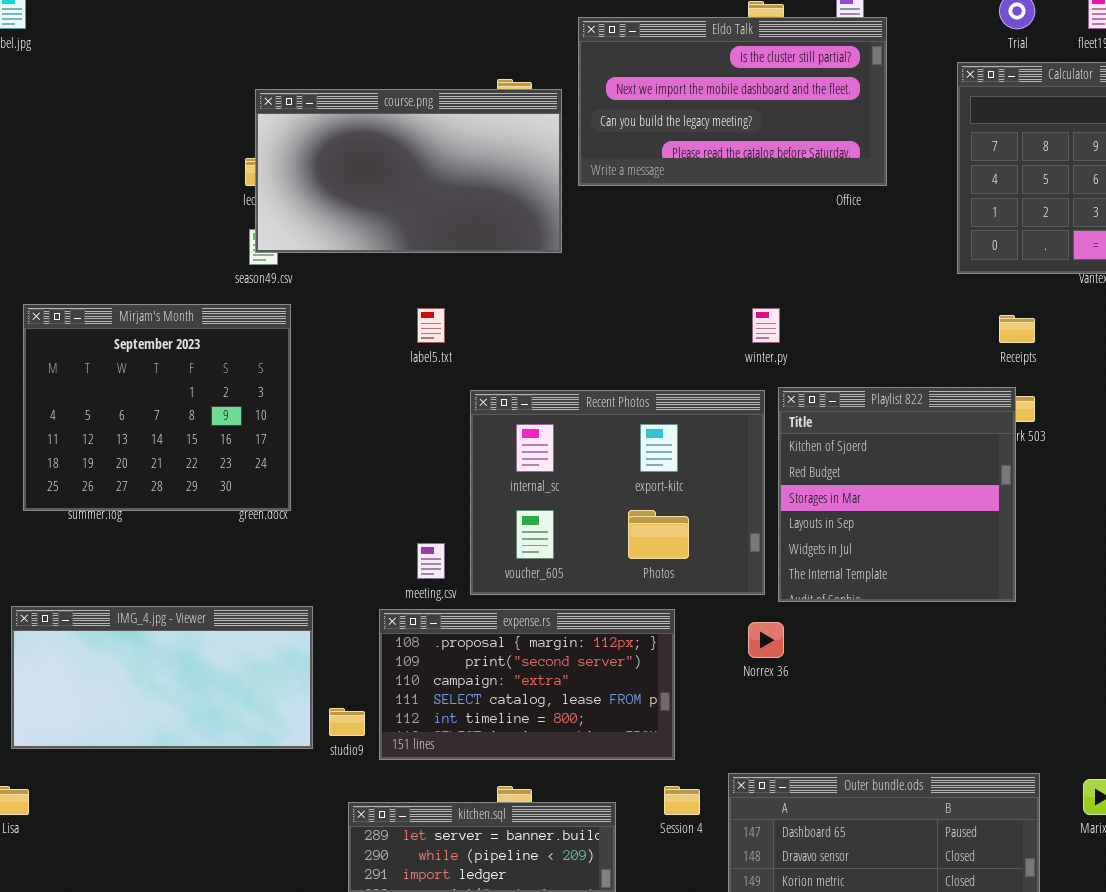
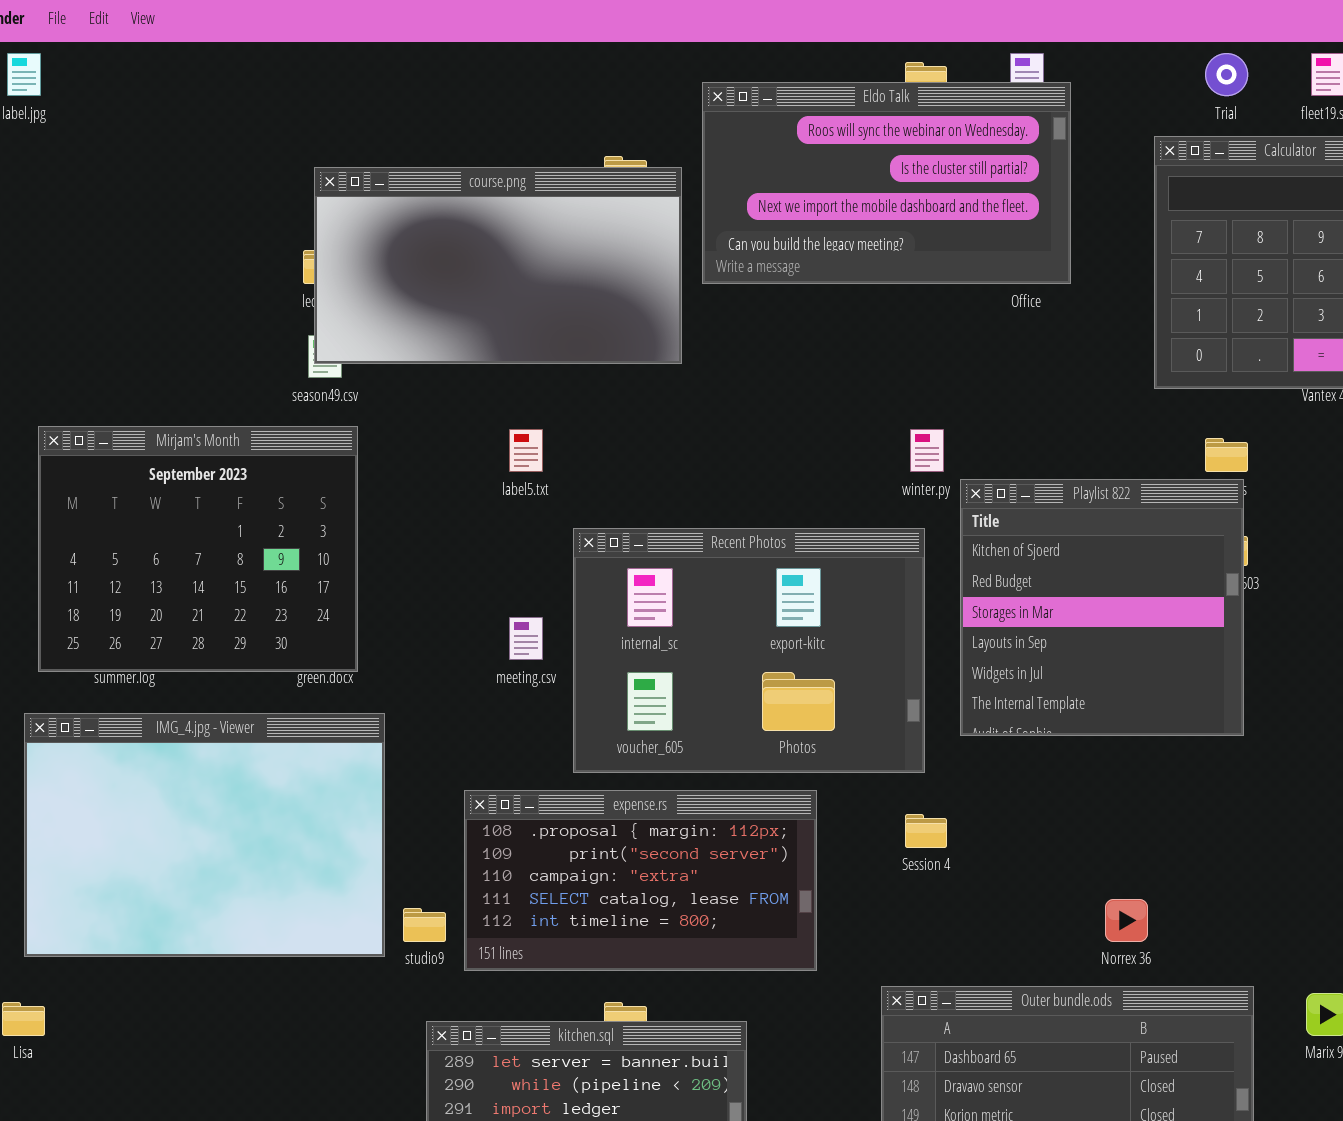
Eldo Talk: [578,17,887,186] -> [702,82,1071,284], scrolled up 1 row
Playlist 822: [778,387,1016,602] -> [960,479,1244,736], moved
meeting.csv: [417,543,445,579] -> [509,617,543,660], moved
IMG_4.jpg - Viewer: [11,606,313,749] -> [24,713,385,957], resized
Norrex 36: [748,622,784,658] -> [1105,899,1148,942], moved
Session 4: [664,786,700,815] -> [905,814,947,848], moved

